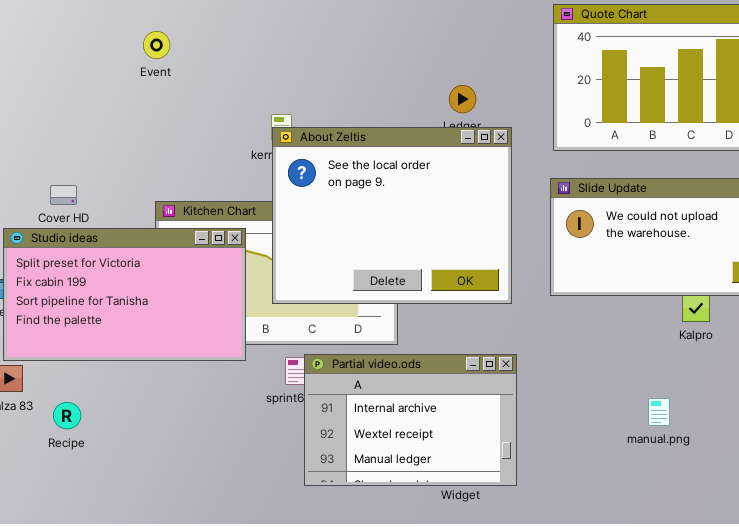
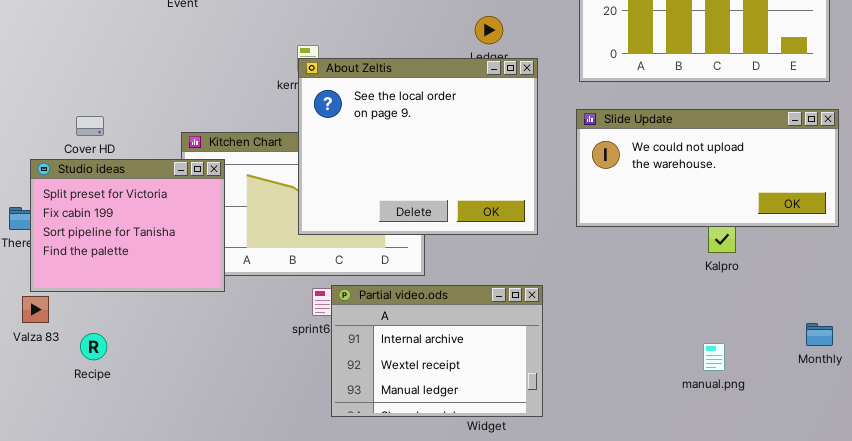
Studio ideas: [3,228,246,361] -> [30,159,225,292], resized
manual.png: [648,398,670,426] -> [703,343,725,371], moved

